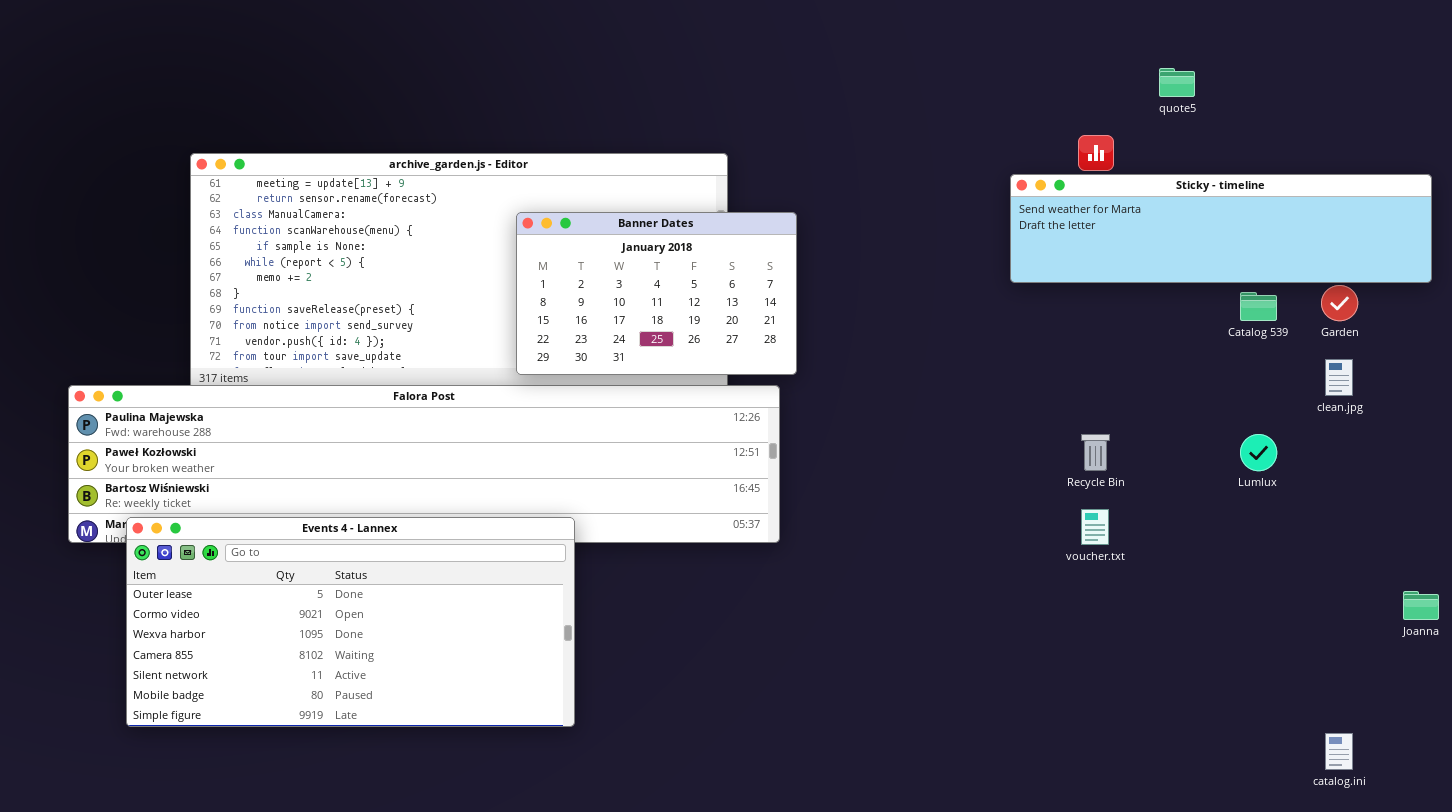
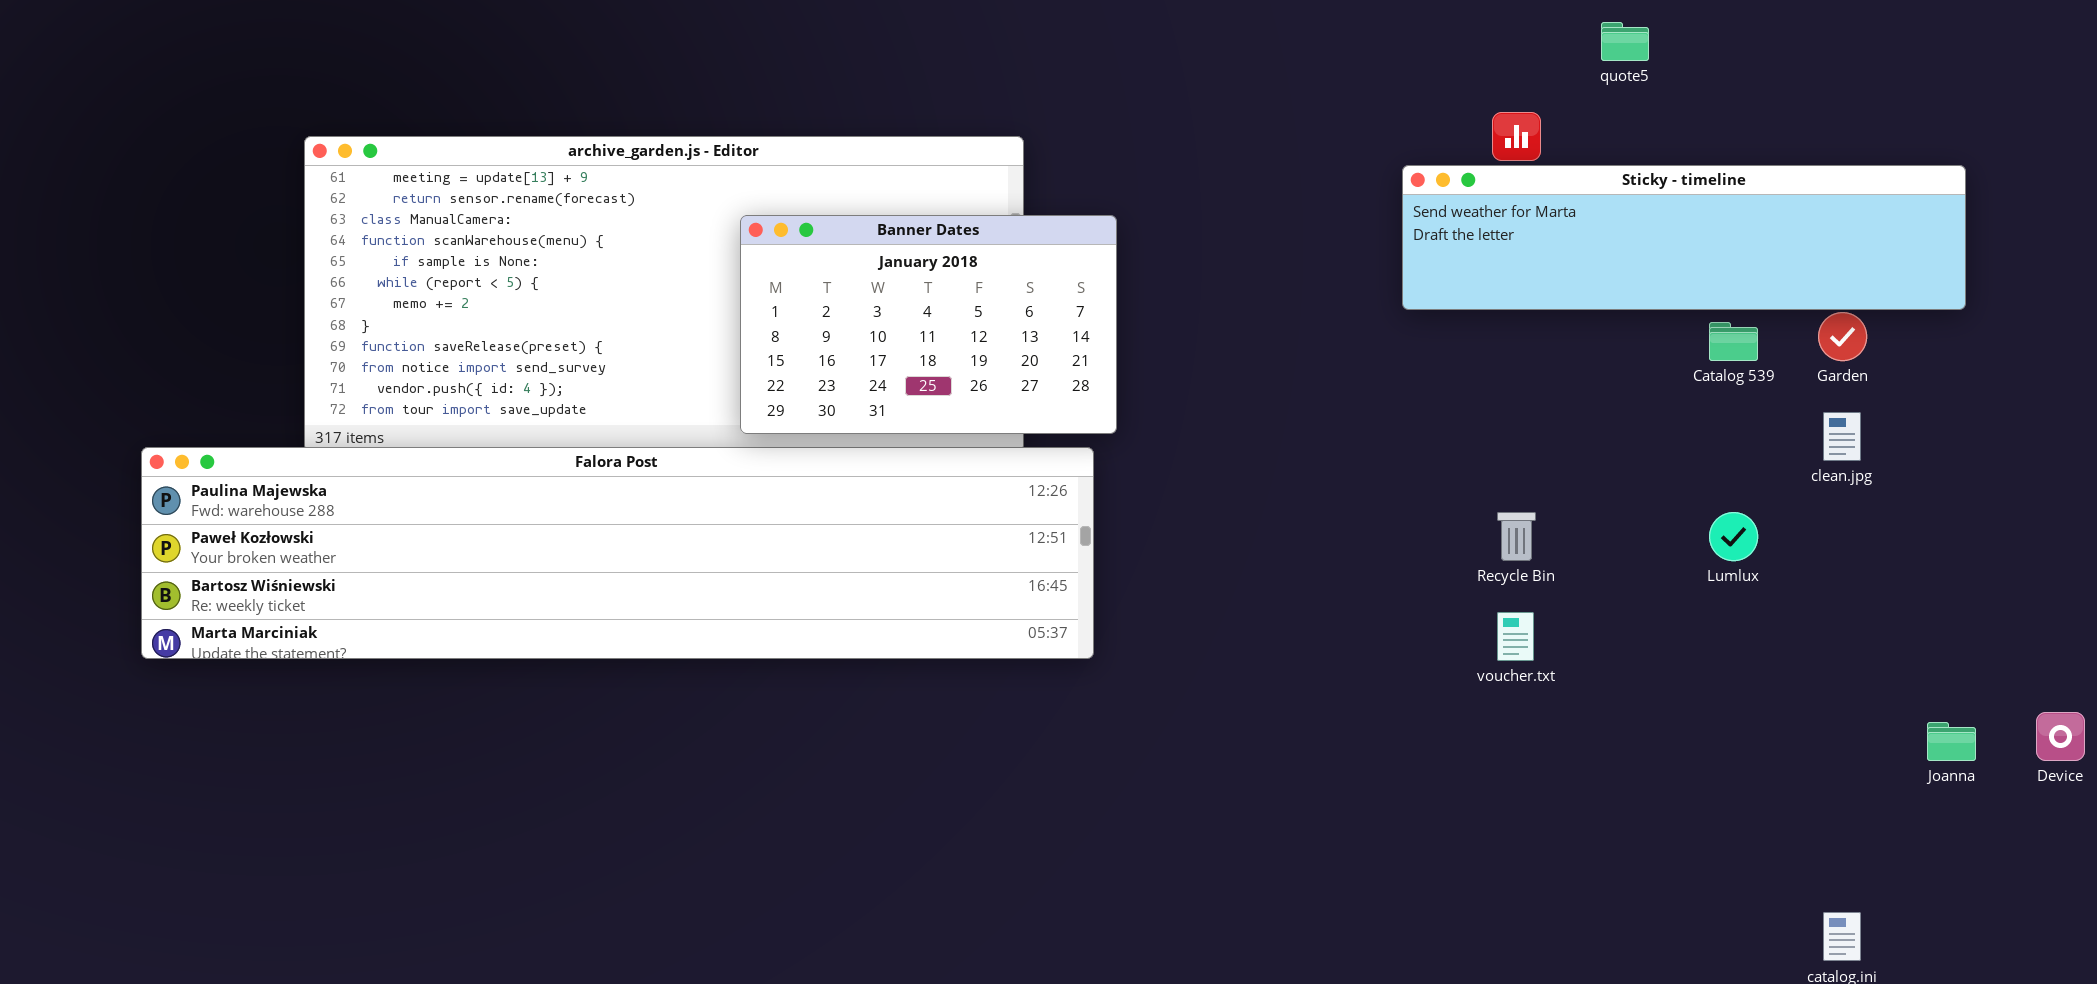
Events 4 - Lannex: [126,517,575,727] -> none, closed

